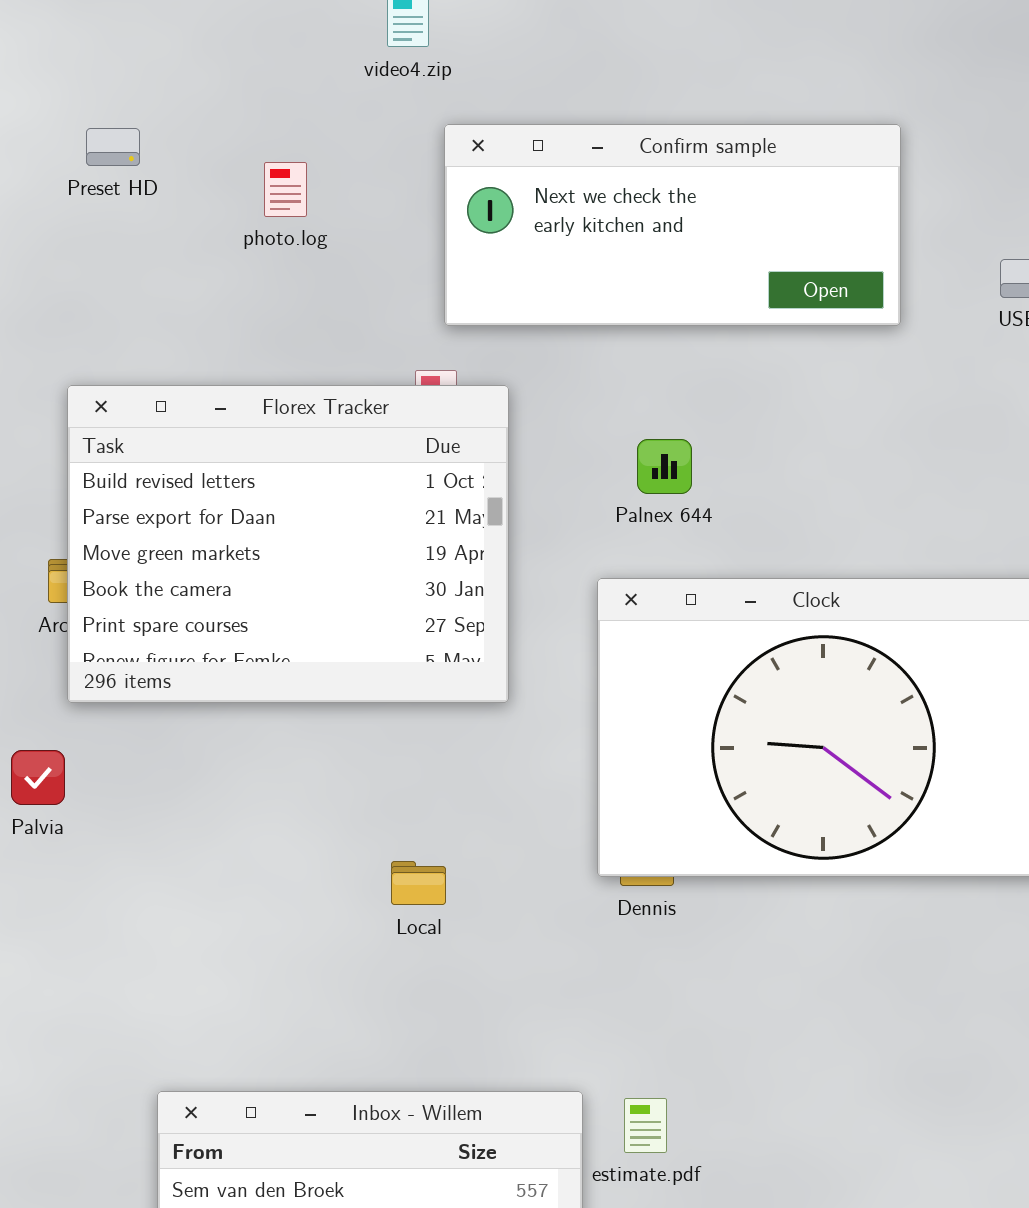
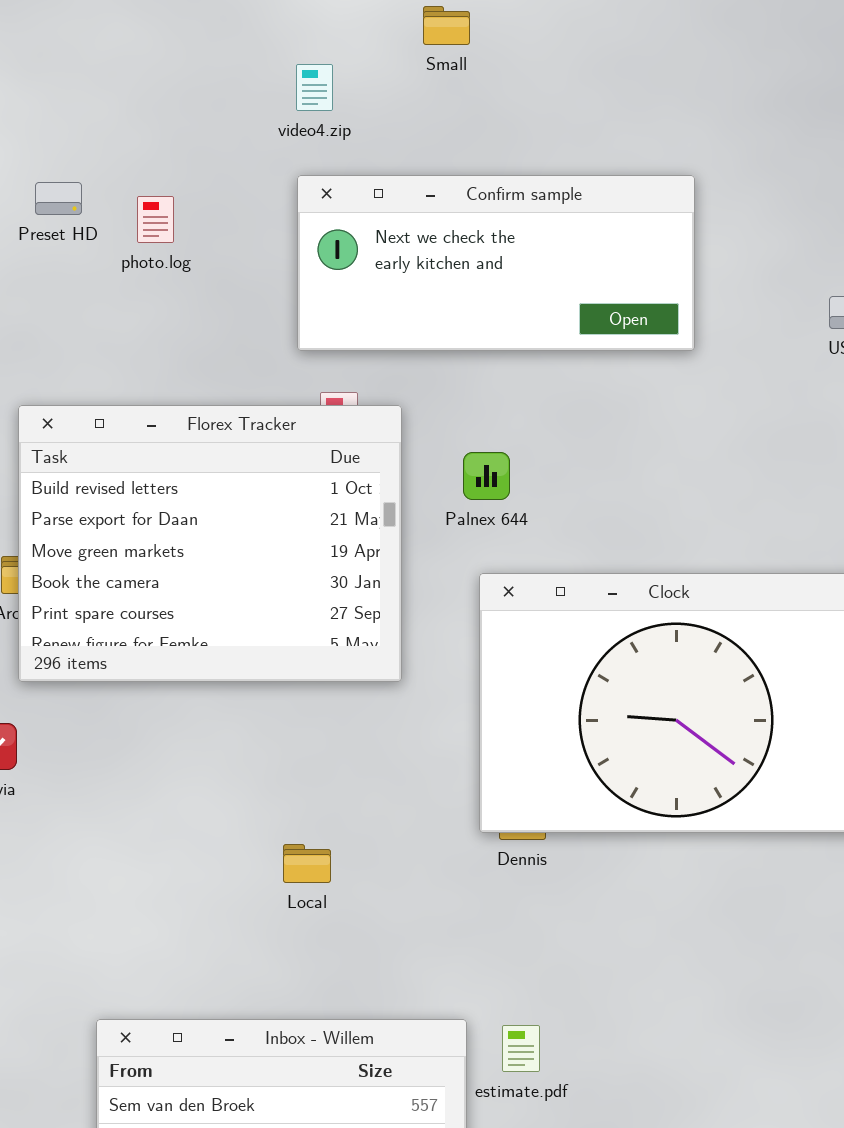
Confirm sample: [444,124,901,326] -> [297,175,695,351], moved
photo.log: [264,162,307,217] -> [137,196,174,243], moved
Palnex 644: [637,439,692,494] -> [463,452,510,500], moved
Local: [391,861,446,905] -> [283,844,331,883], moved

